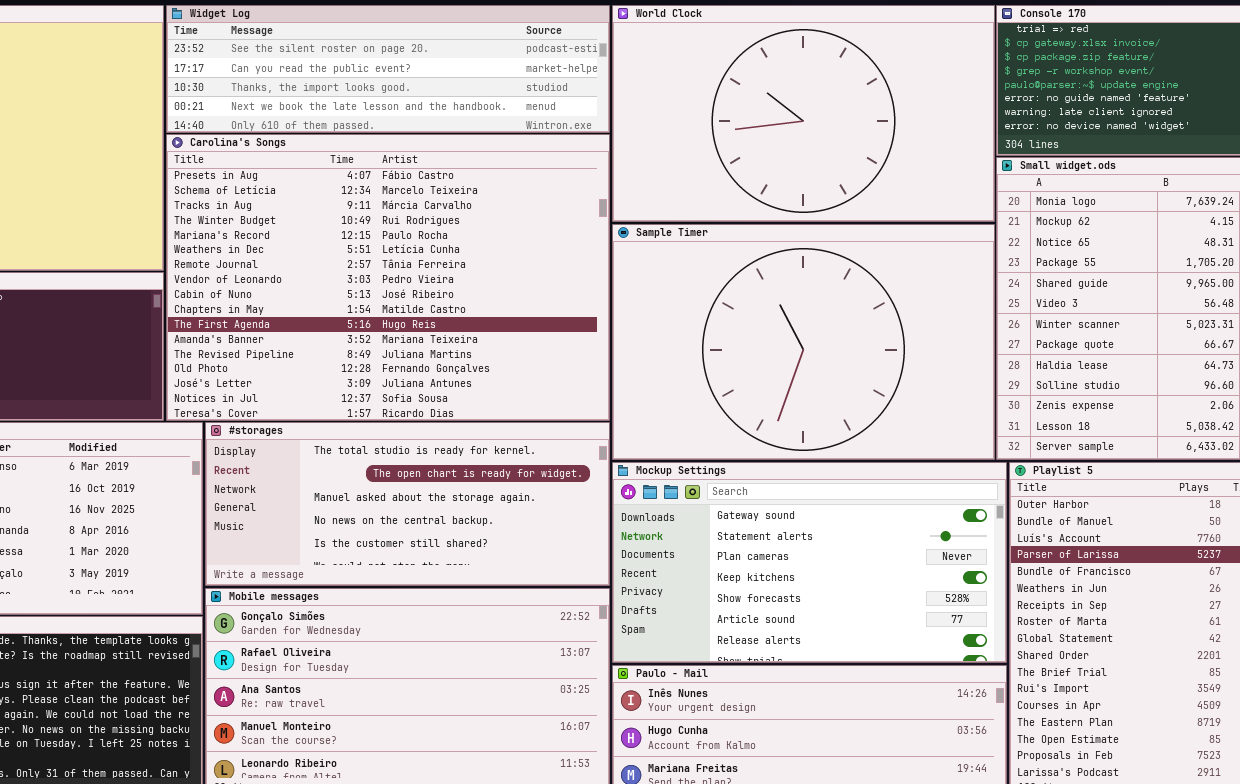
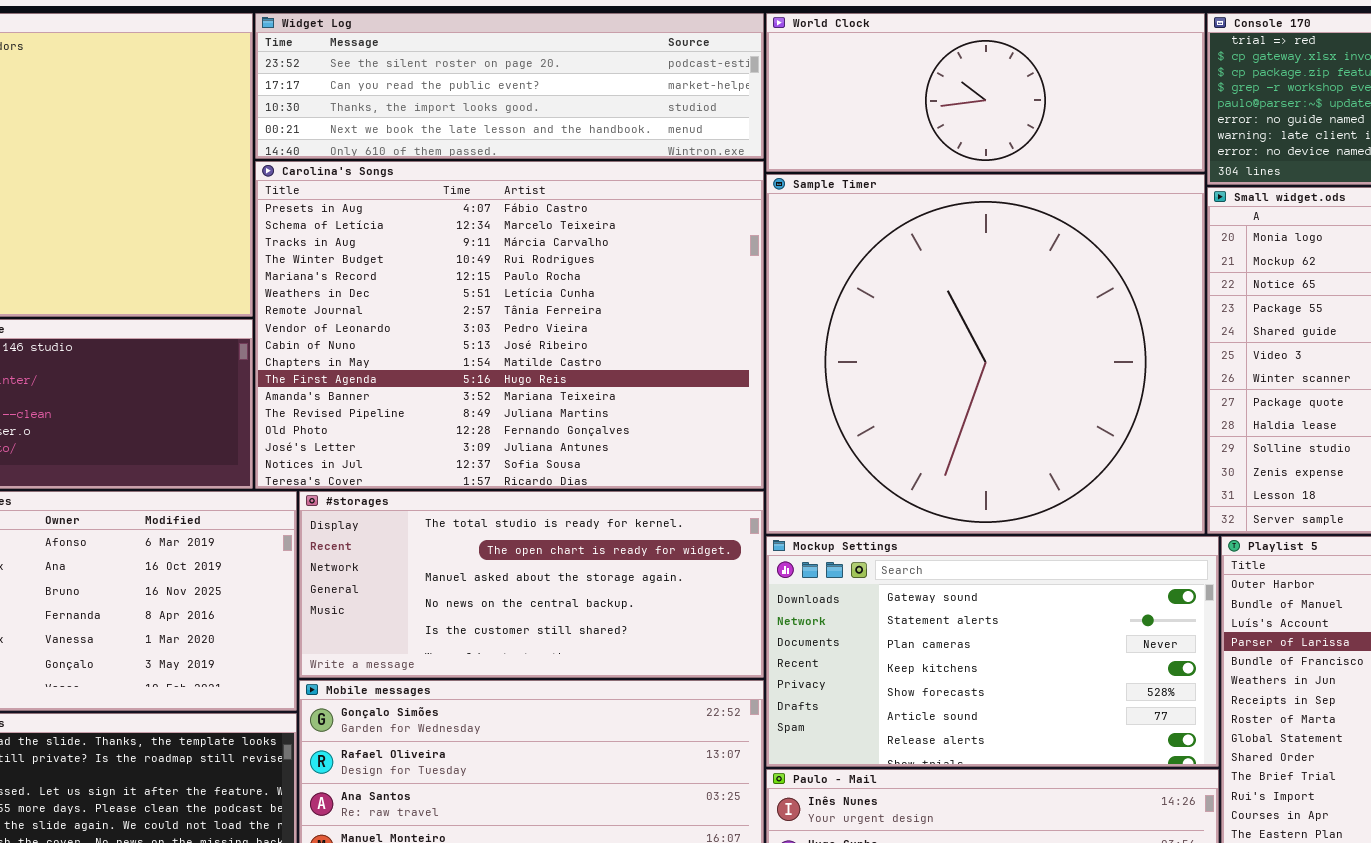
World Clock: [612,5,995,222] -> [766,13,1205,172], resized
Sample Timer: [612,224,995,460] -> [766,174,1205,534], resized

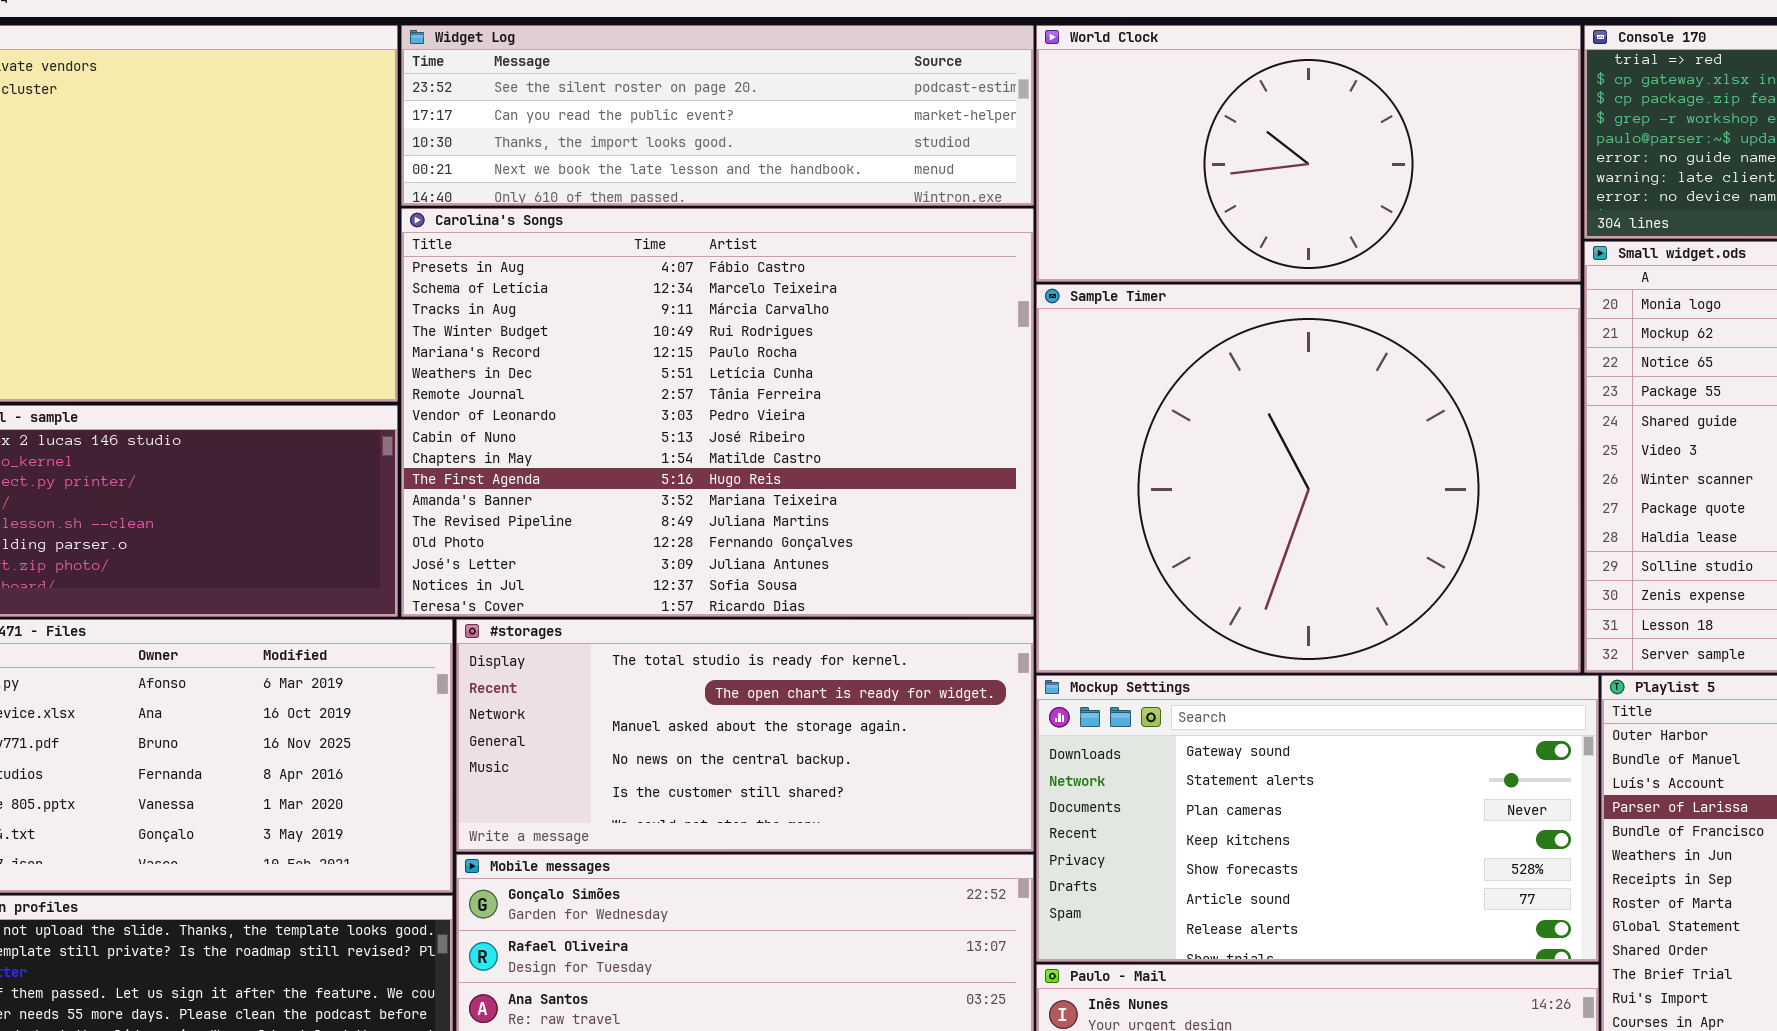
World Clock: [766,13,1205,172] -> [1036,25,1581,282], resized
Sample Timer: [766,174,1205,534] -> [1036,284,1581,673], resized

